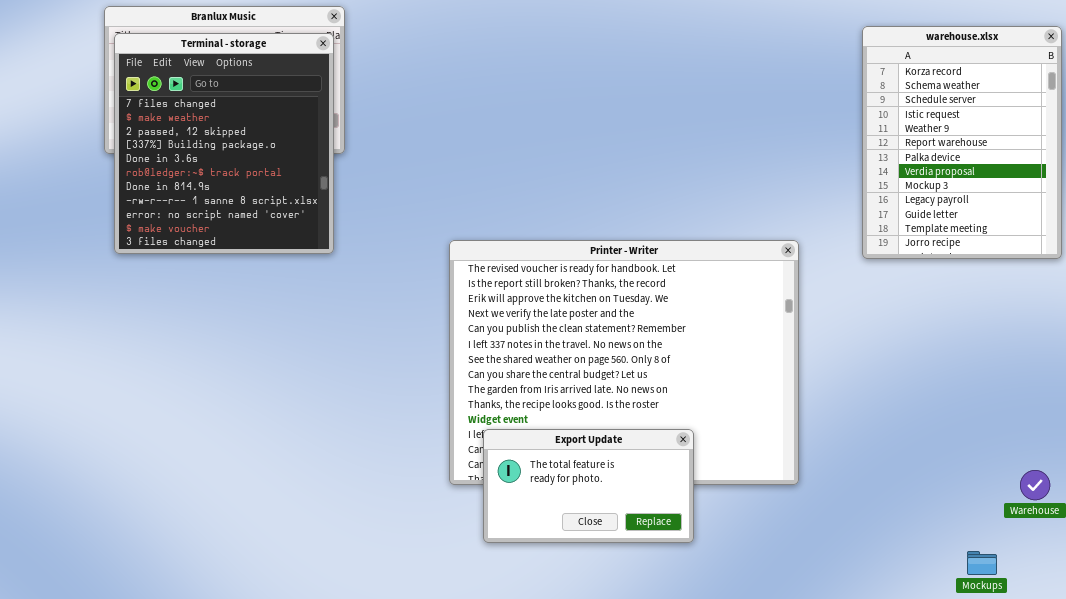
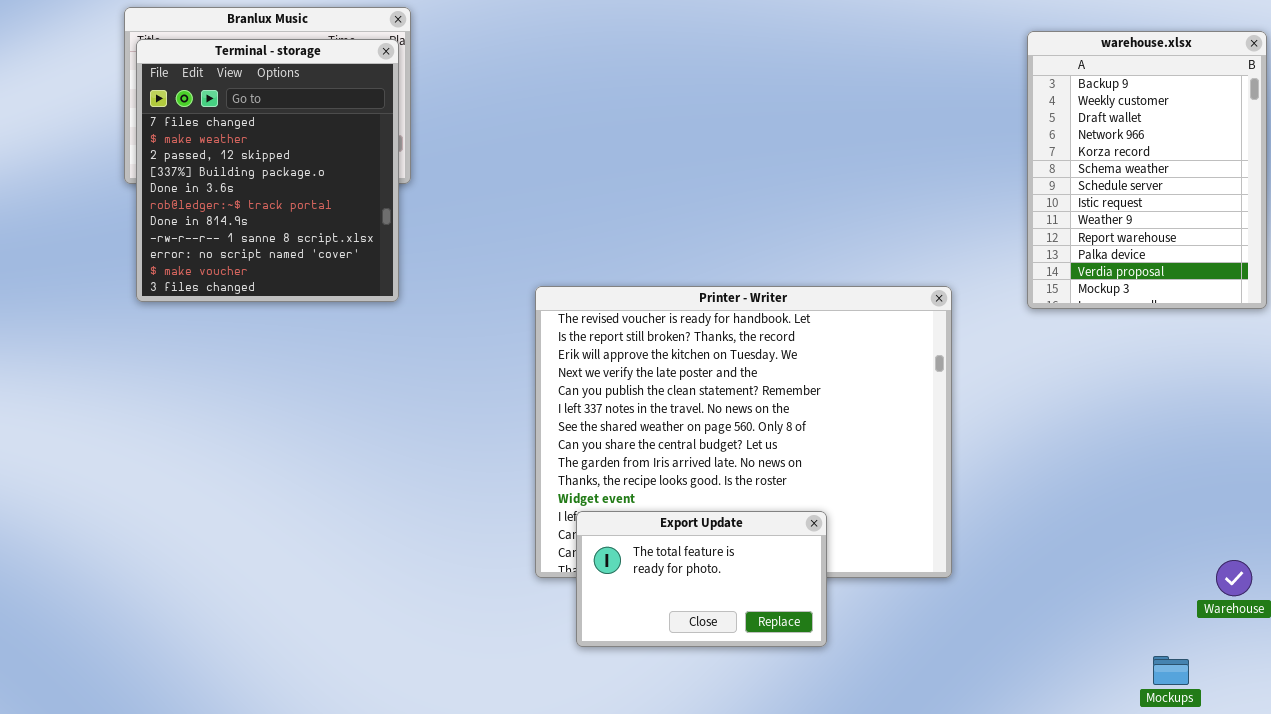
warehouse.xlsx: [862,26,1062,259] -> [1027,31,1267,309], scrolled up 4 rows

